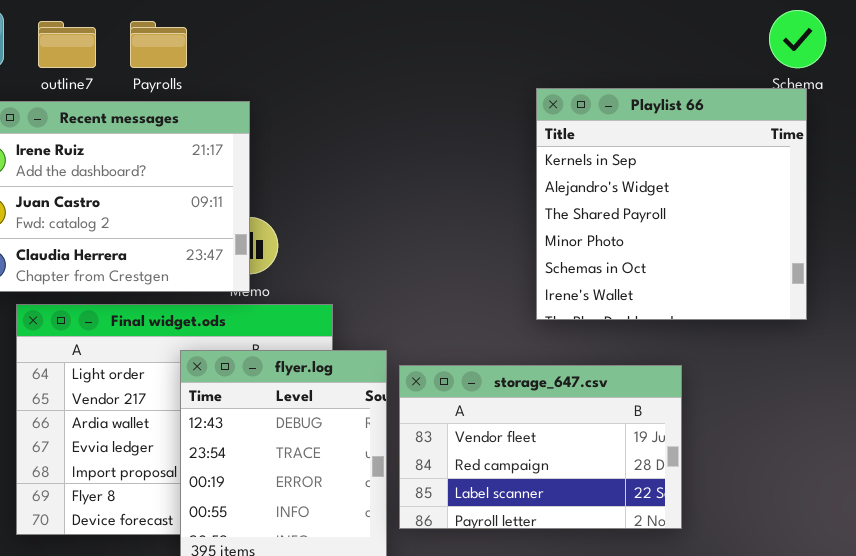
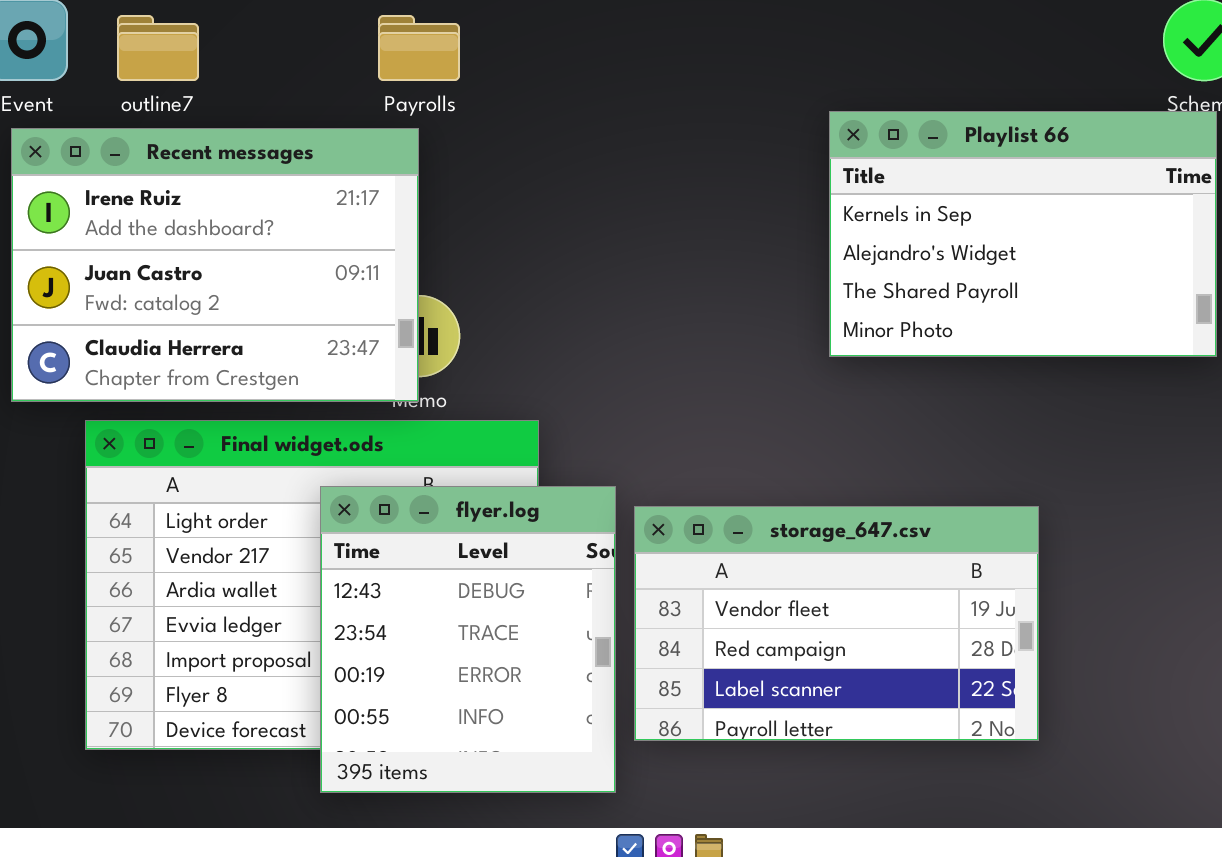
Payrolls: [130,21,187,68] -> [378,15,460,81], moved
Playlist 66: [536,88,807,320] -> [829,111,1217,357], resized

